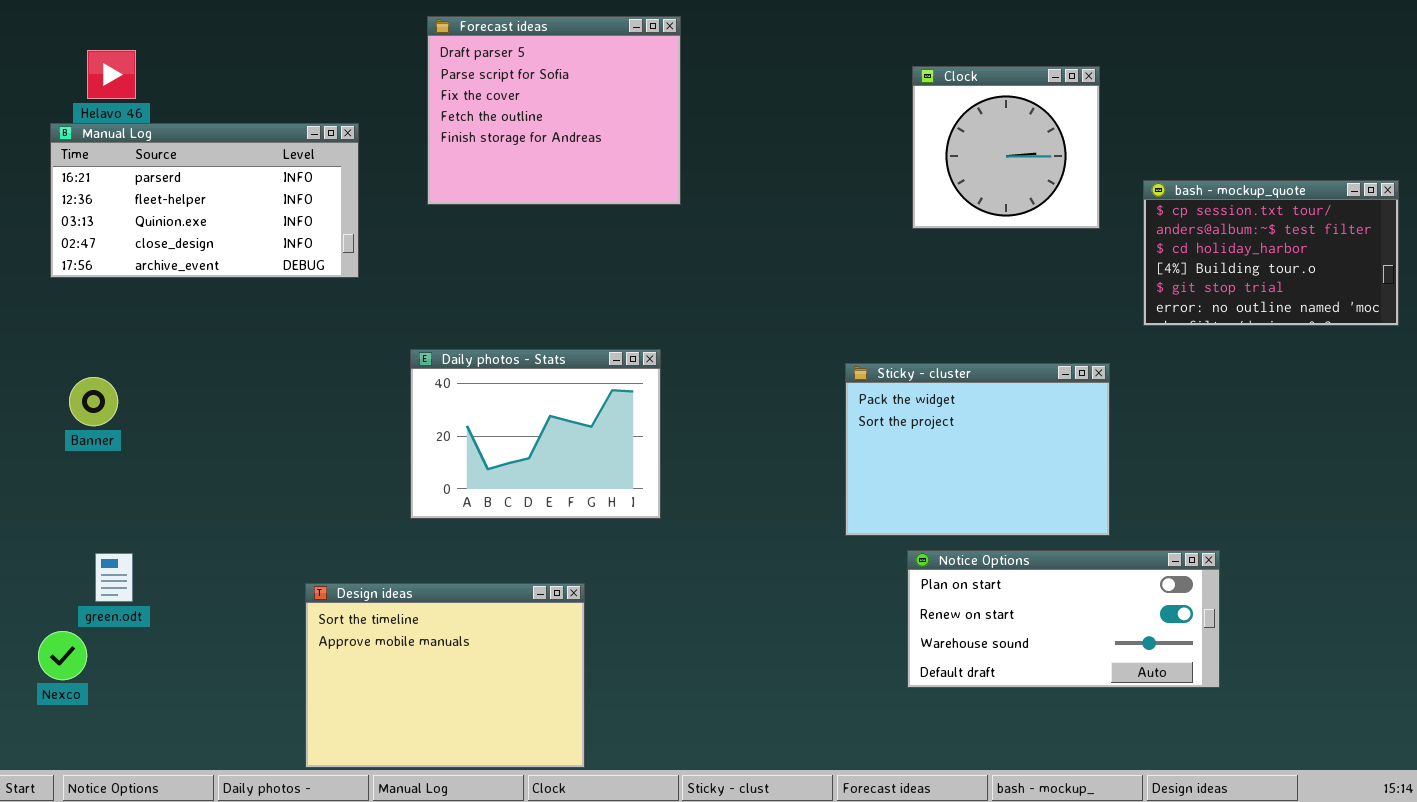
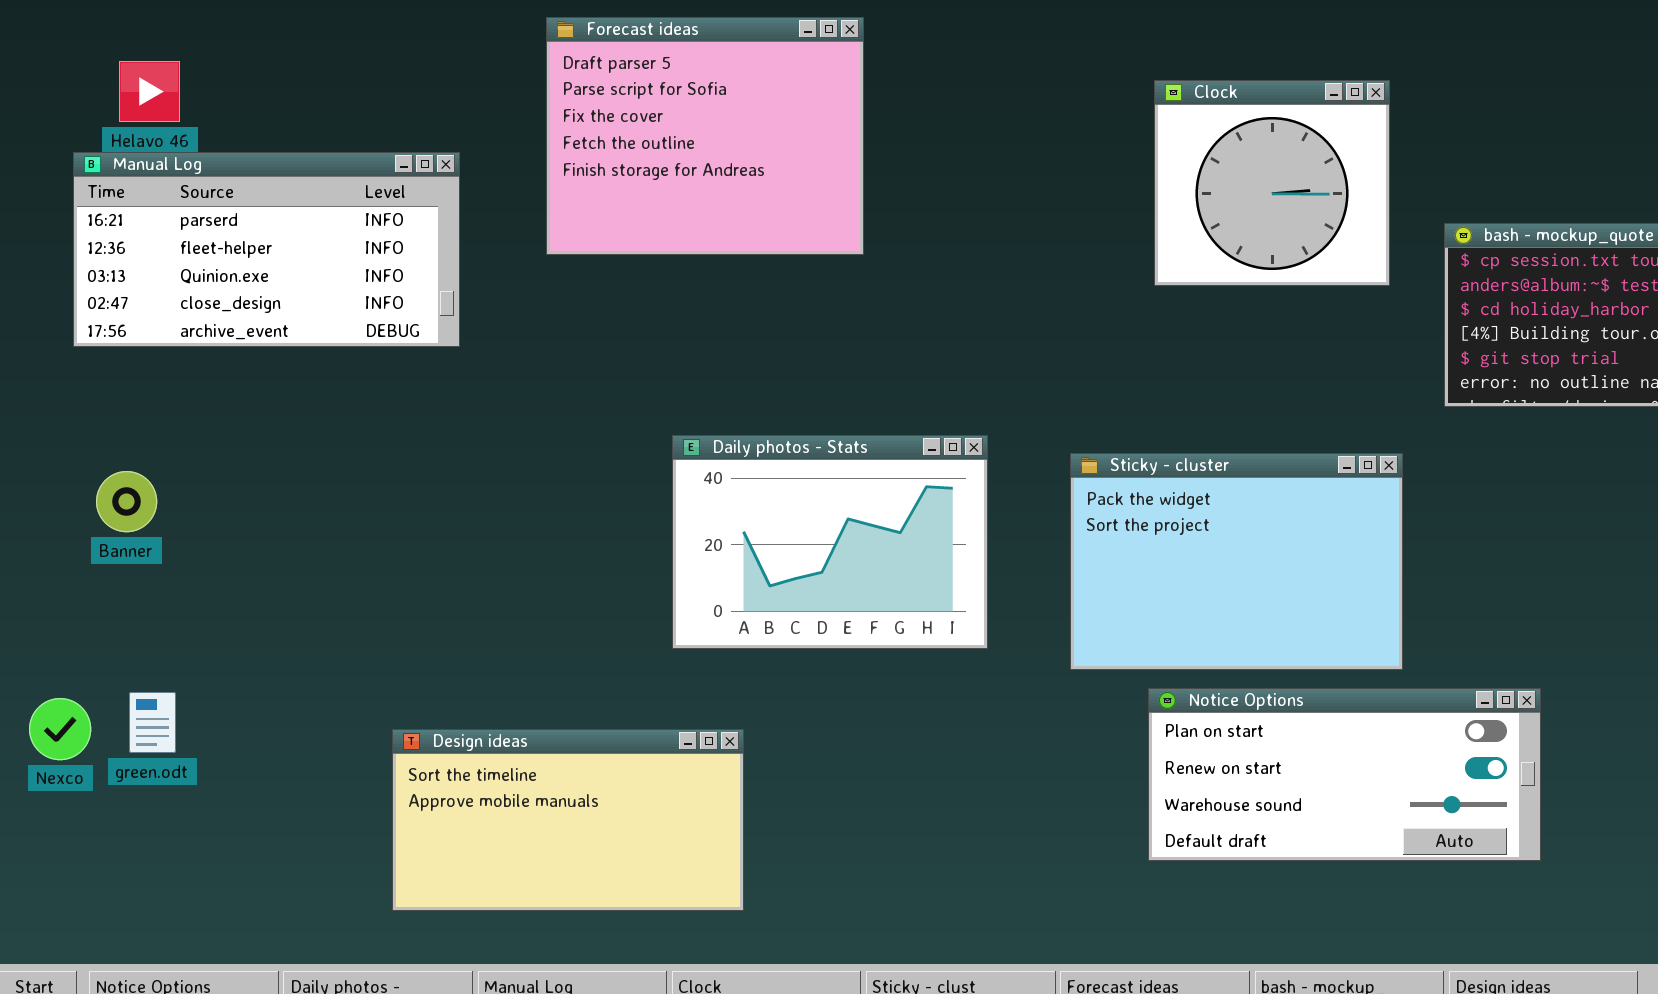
Daily photos - Stats: [410,349,661,519] -> [672,435,988,649], moved
Design ideas: [305,583,585,768] -> [392,729,744,911], resized
Nexco: [38,631,87,680] -> [29,698,91,760], moved

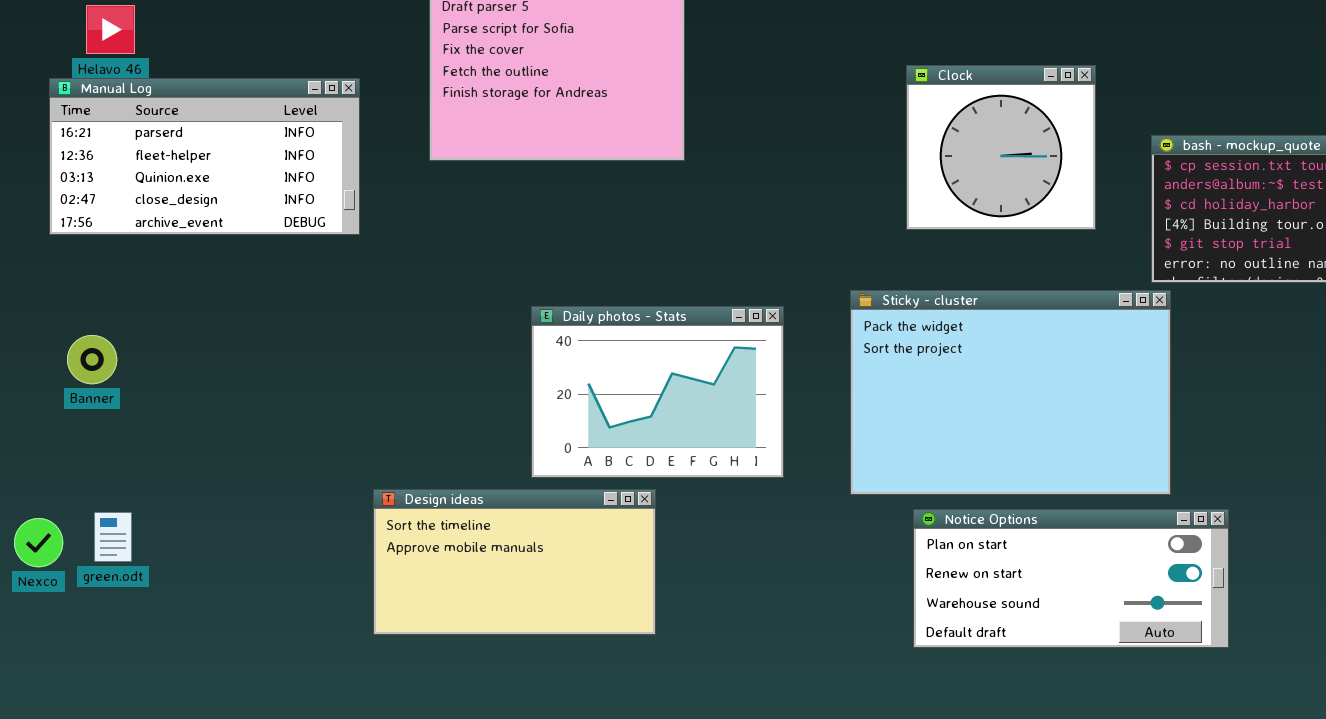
Clock: [1154,80,1390,286] -> [906,65,1096,230], moved
Sticky - cluster: [1070,453,1403,670] -> [850,290,1171,495], resized
Design ideas: [392,729,744,911] -> [373,489,656,635], moved

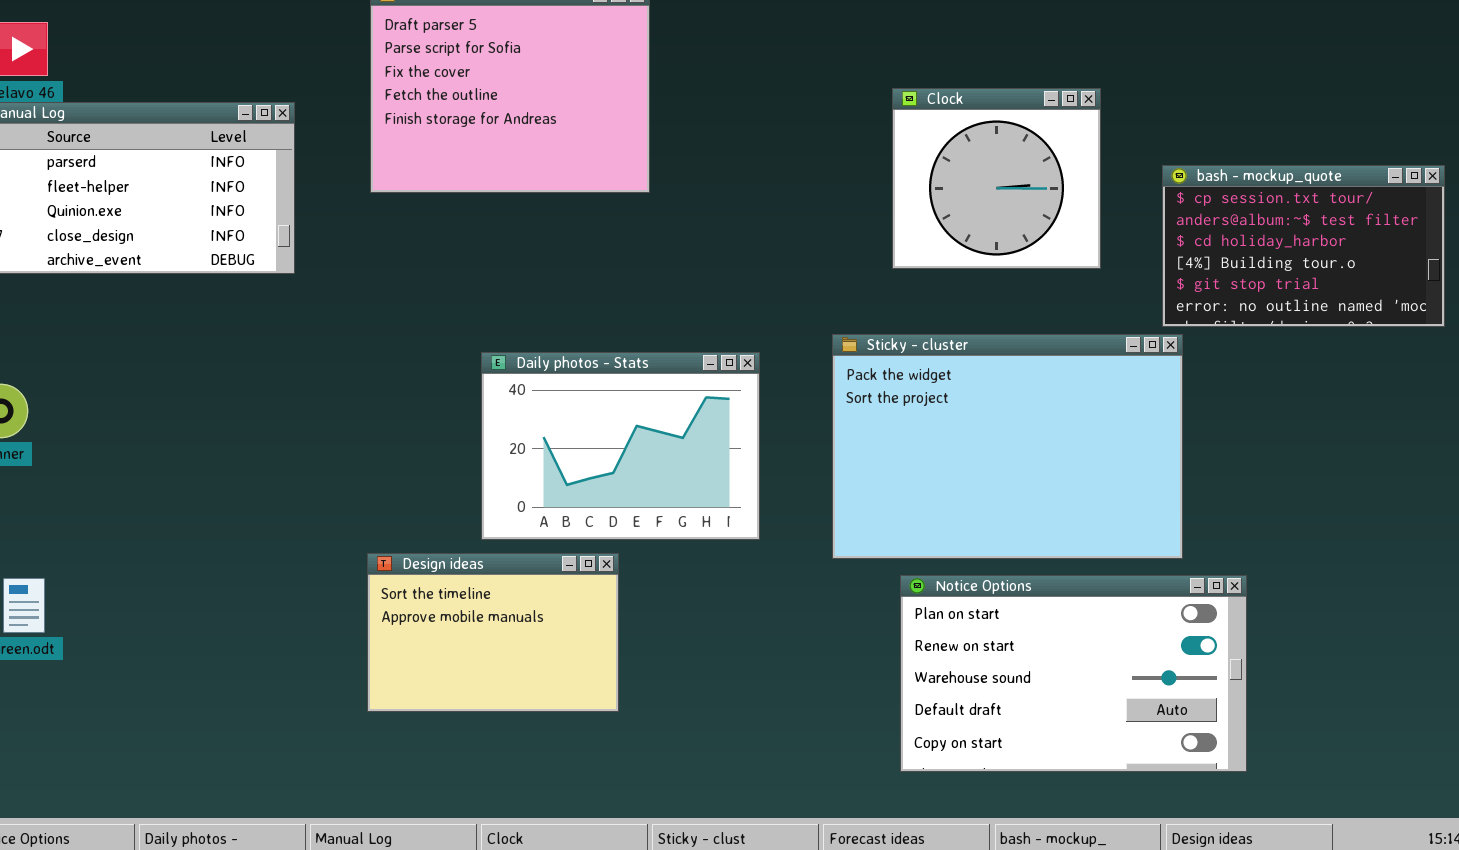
Design ideas: [373,489,656,635] -> [367,553,619,712], resized
Notice Options: [913,509,1229,648] -> [900,575,1247,772], resized

